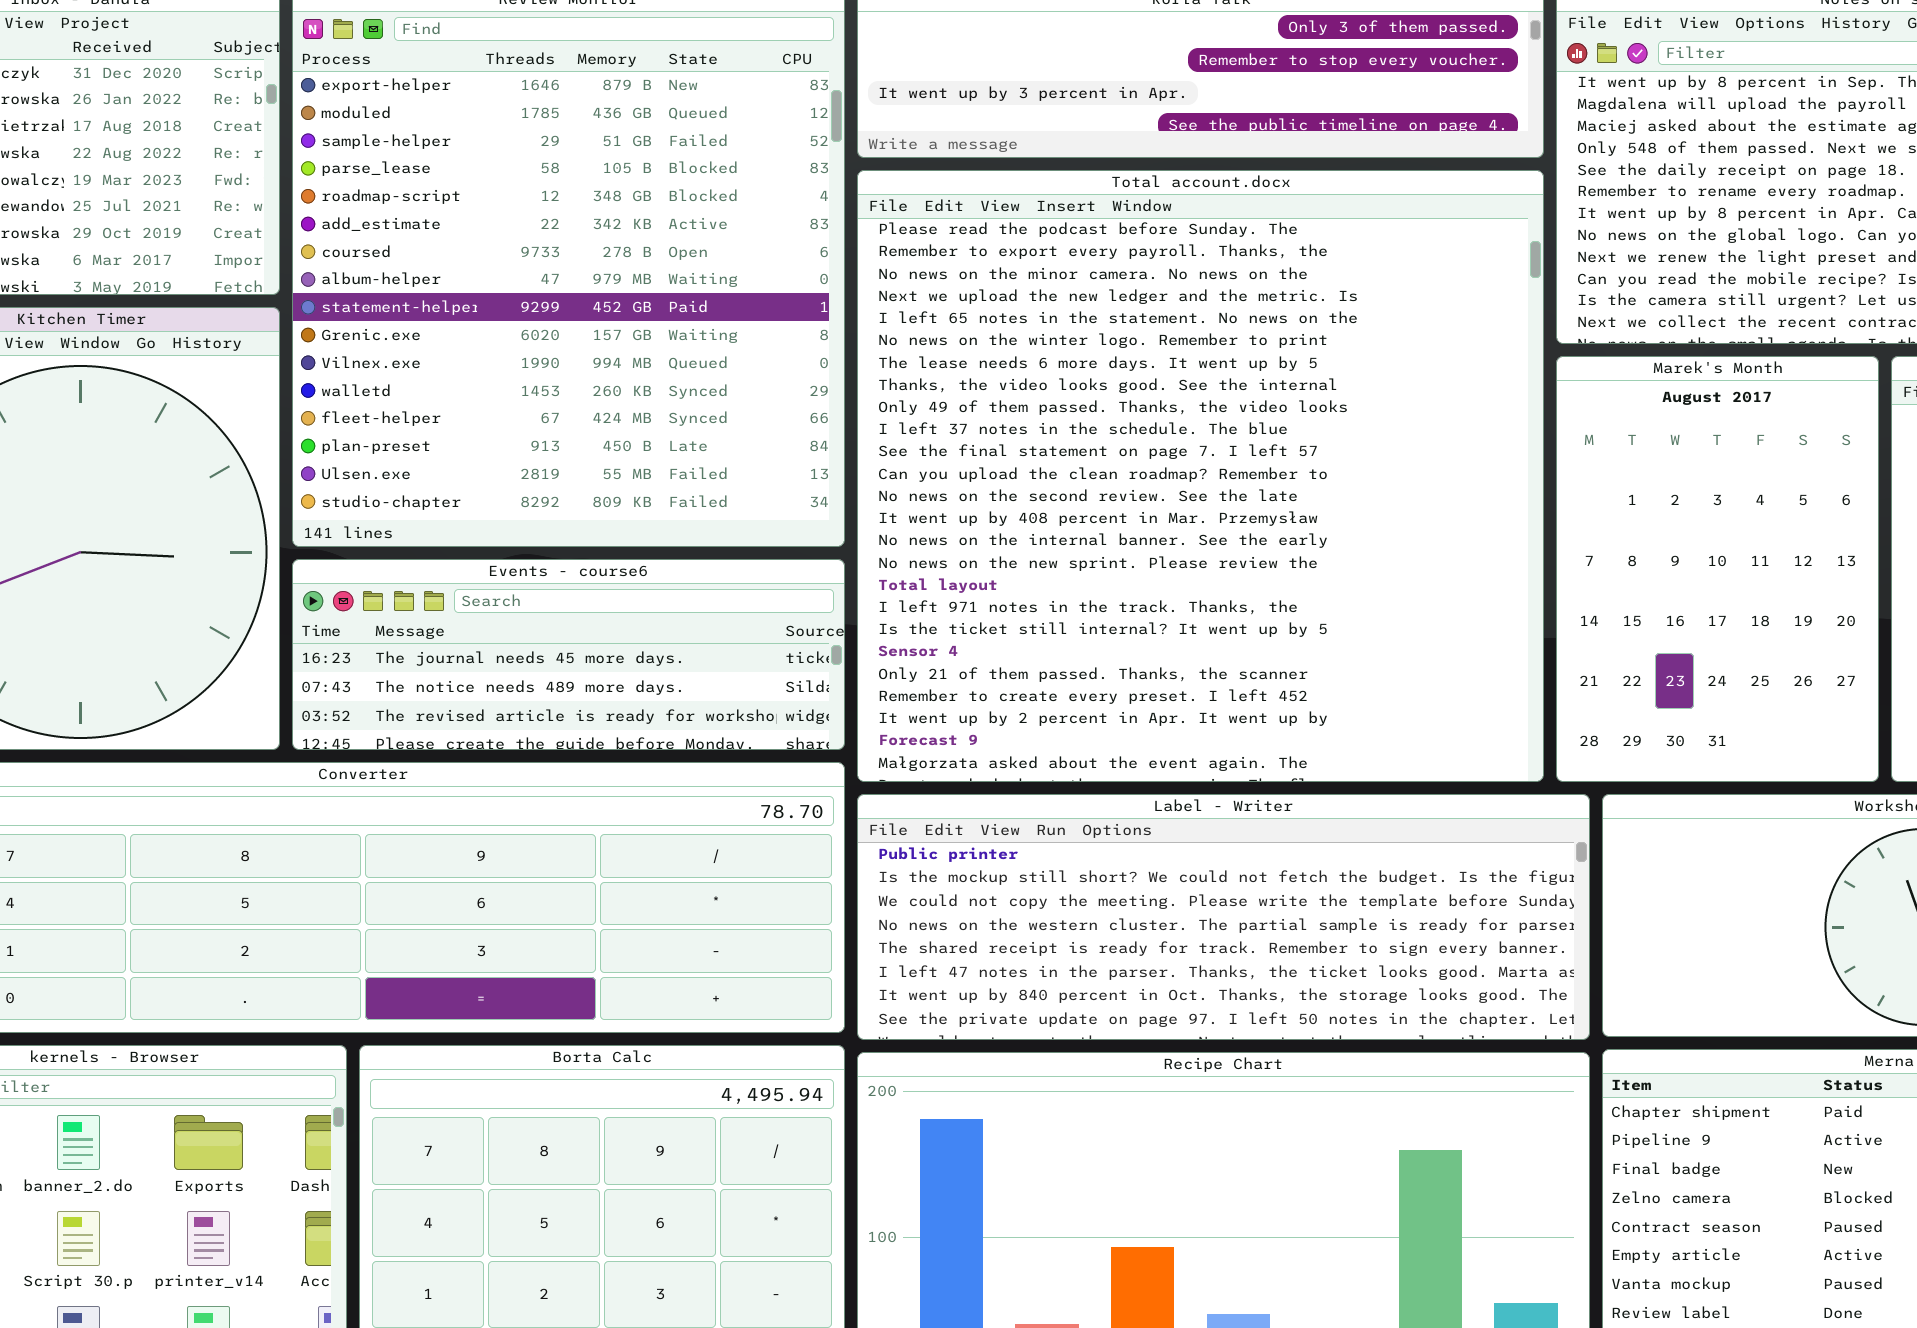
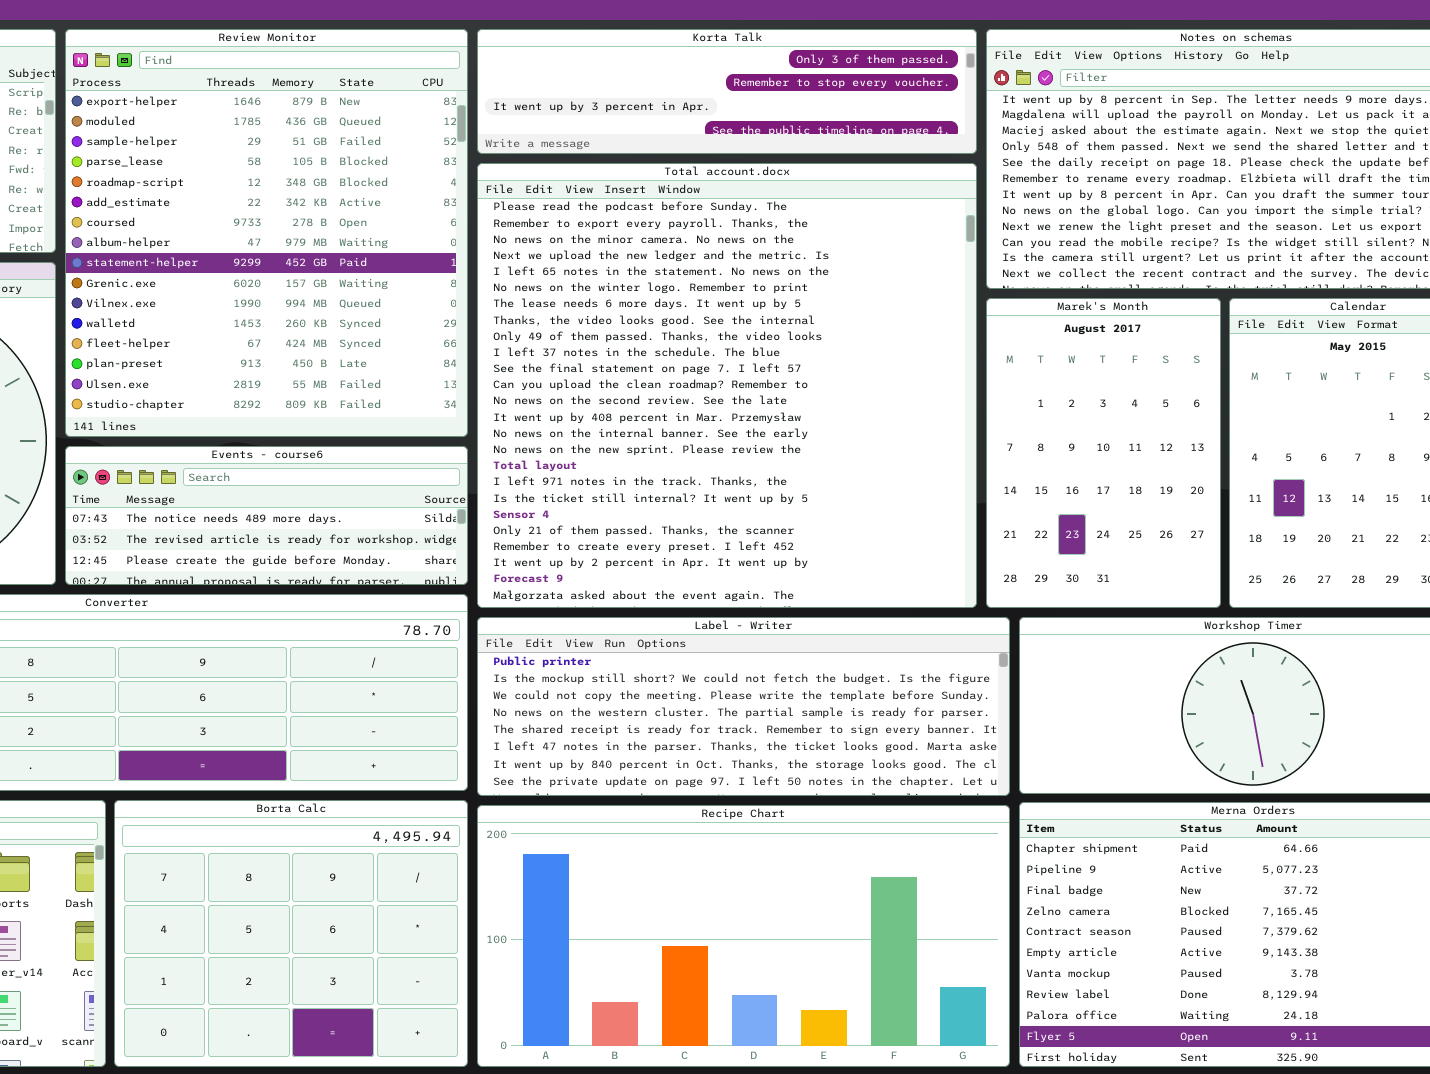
Events - course6: [292,559,845,750] -> [65,446,468,585], scrolled down 1 row

